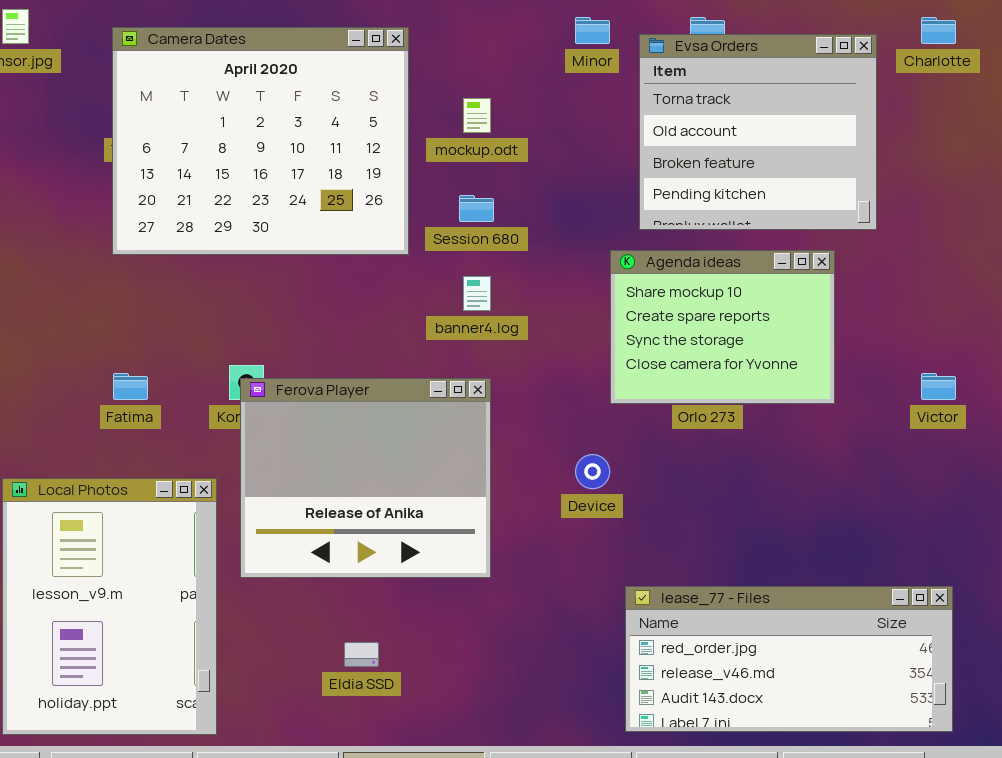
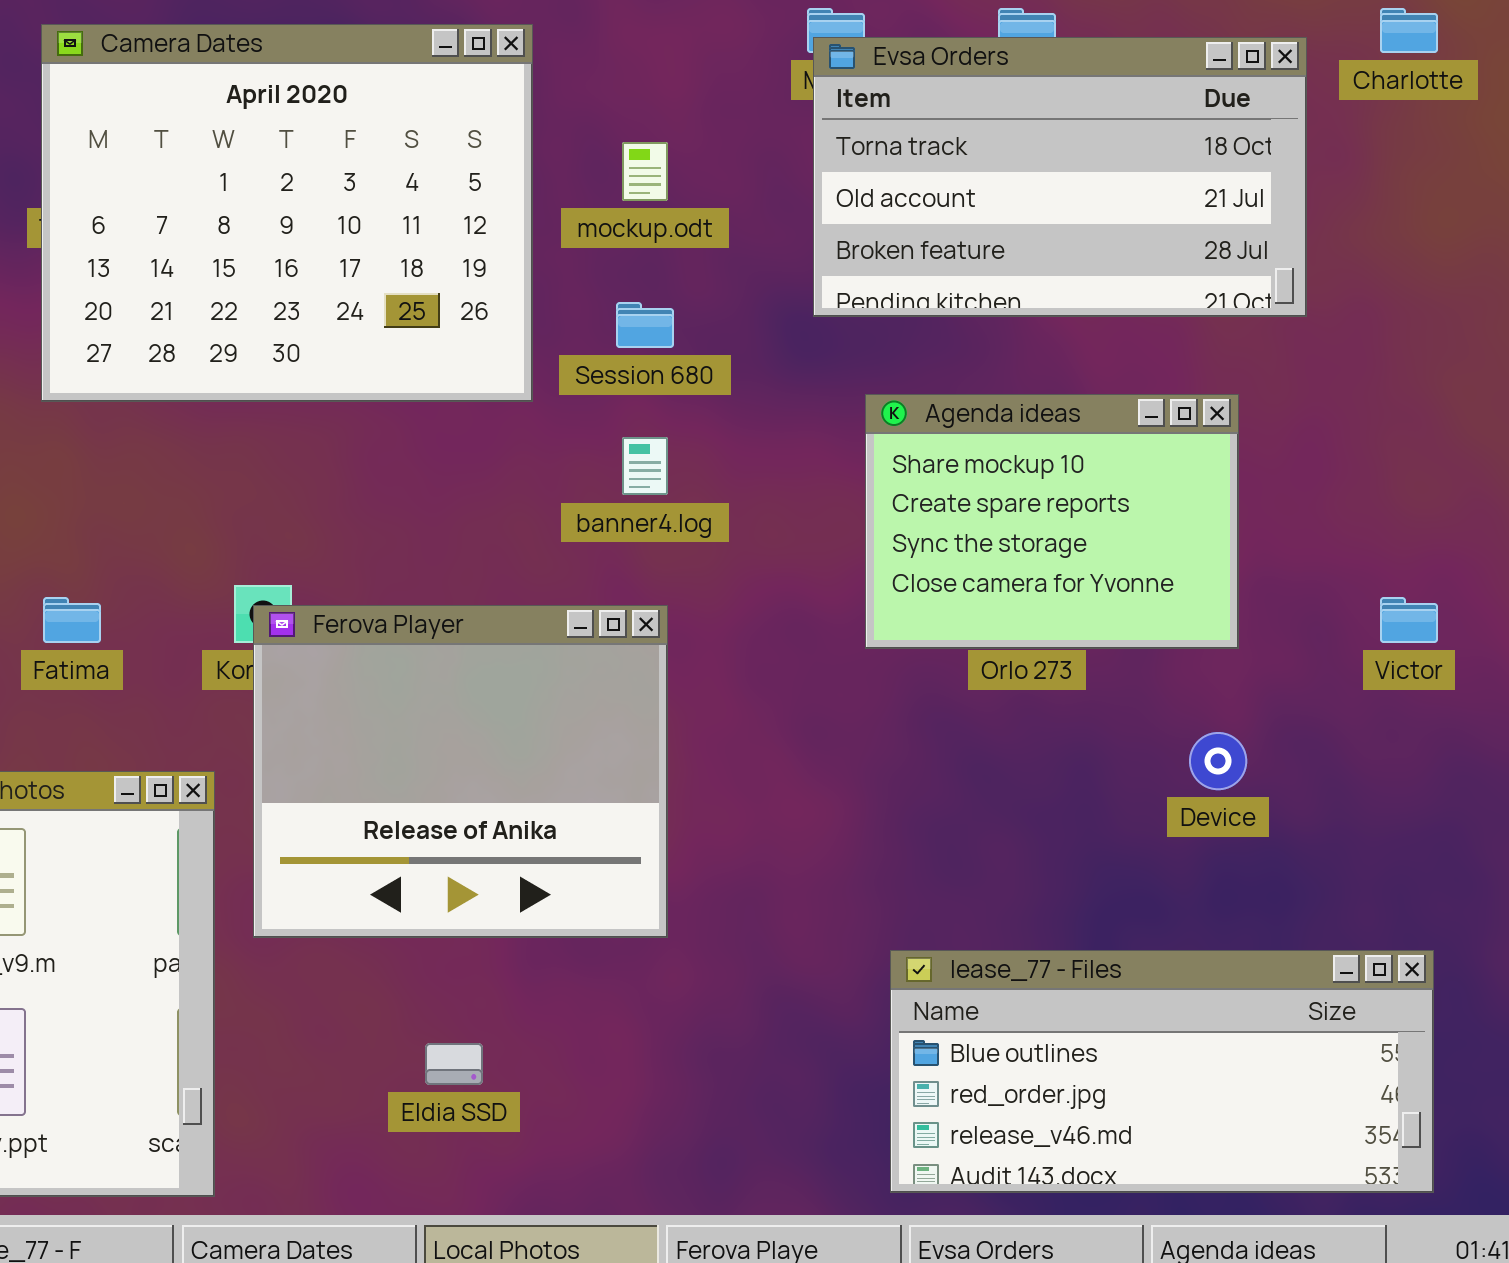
Evsa Orders: [639,34,877,230] -> [813,37,1307,317], resized
Device: [575,454,610,489] -> [1189,732,1247,790], moved
lease_77 - Files: [625,586,953,732] -> [890,950,1434,1193], scrolled up 1 row

